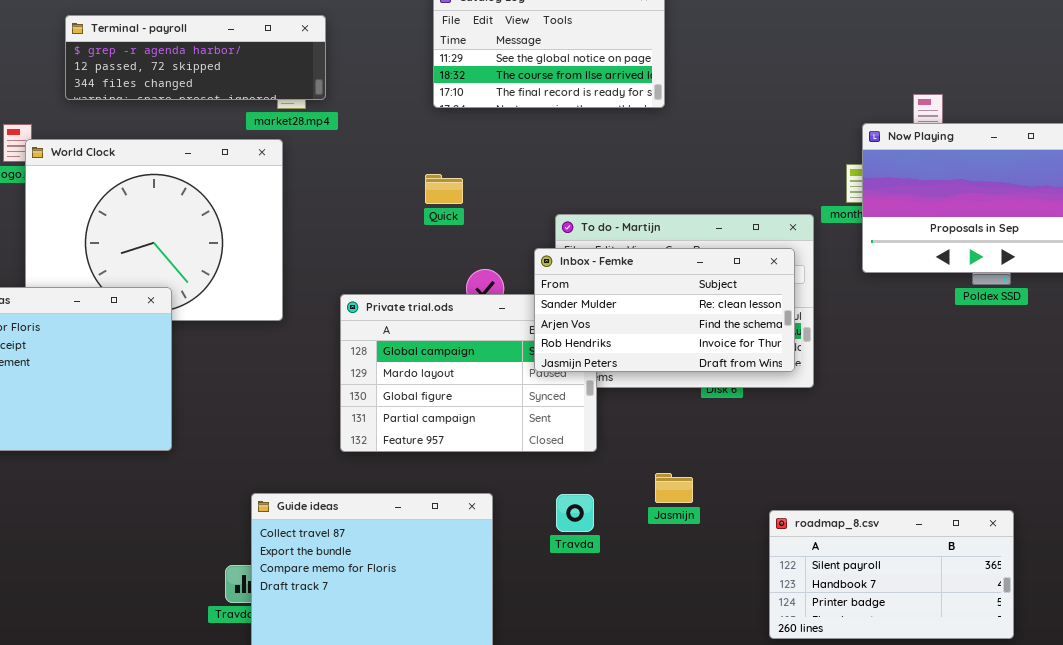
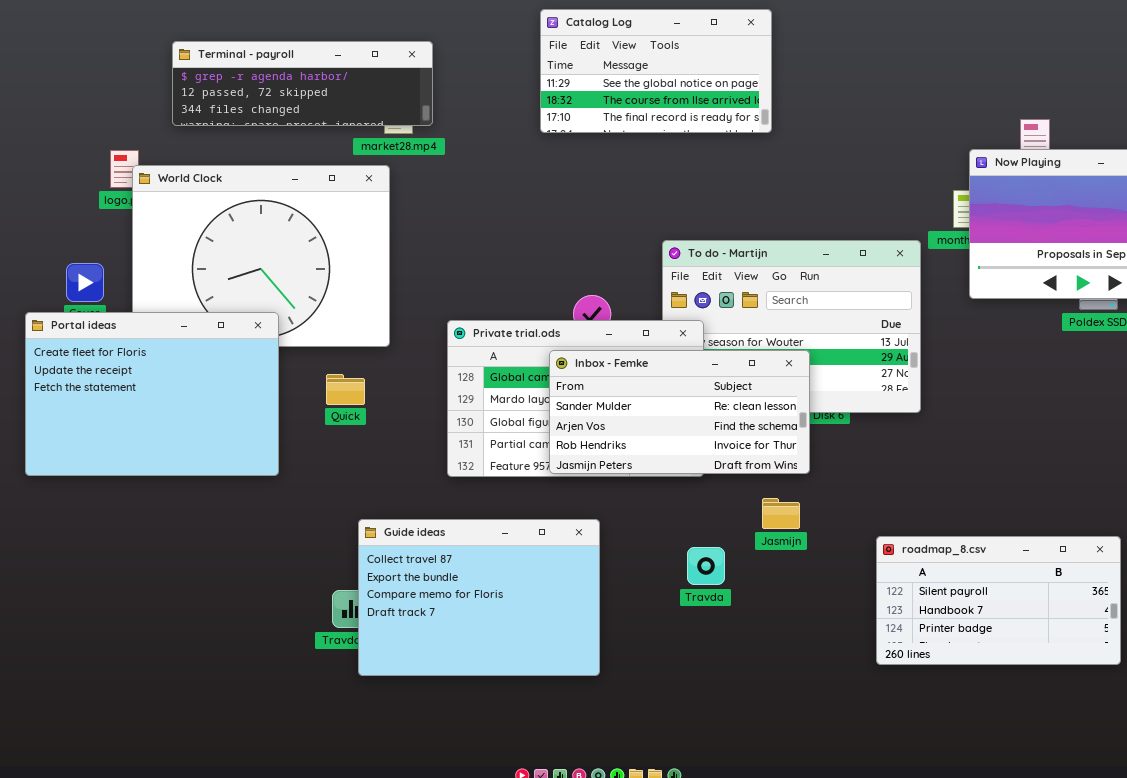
Quick: [425,174,463,204] -> [326,374,365,405], moved
Inbox - Femke: [534,248,795,372] -> [549,350,810,474], moved
Travda: [556,494,594,532] -> [687,547,725,585], moved

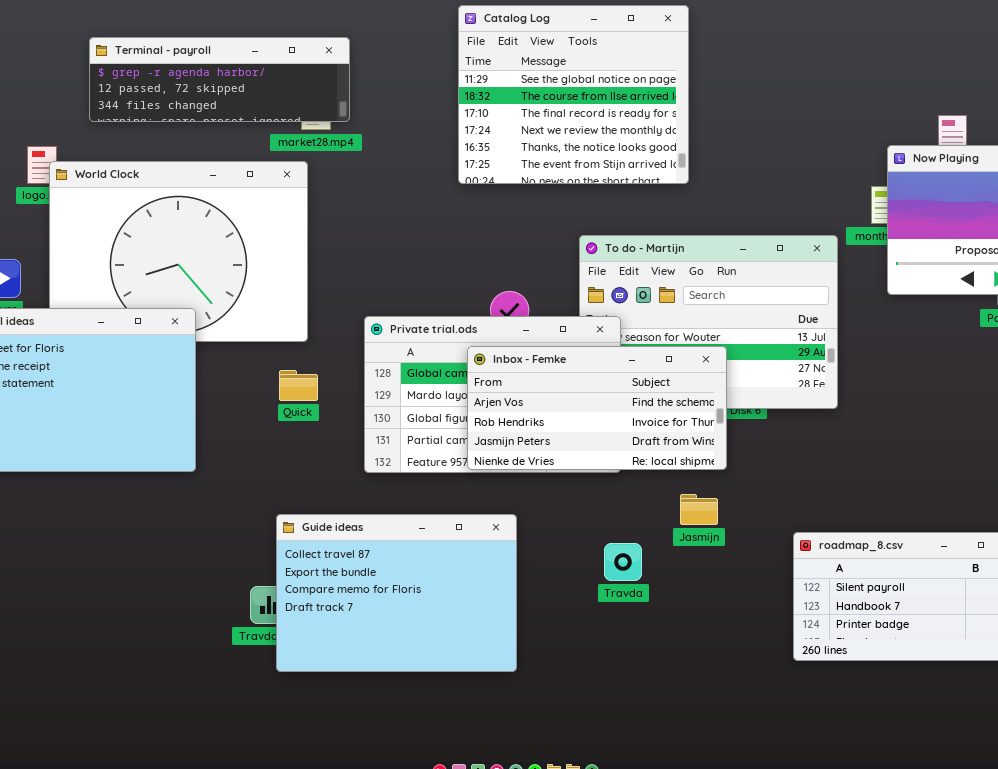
Catalog Log: [540,9,772,133] -> [458,5,689,184], resized
Inbox - Femke: [549,350,810,474] -> [467,346,727,470], scrolled down 1 row
Quick: [326,374,365,405] -> [279,370,318,401], moved

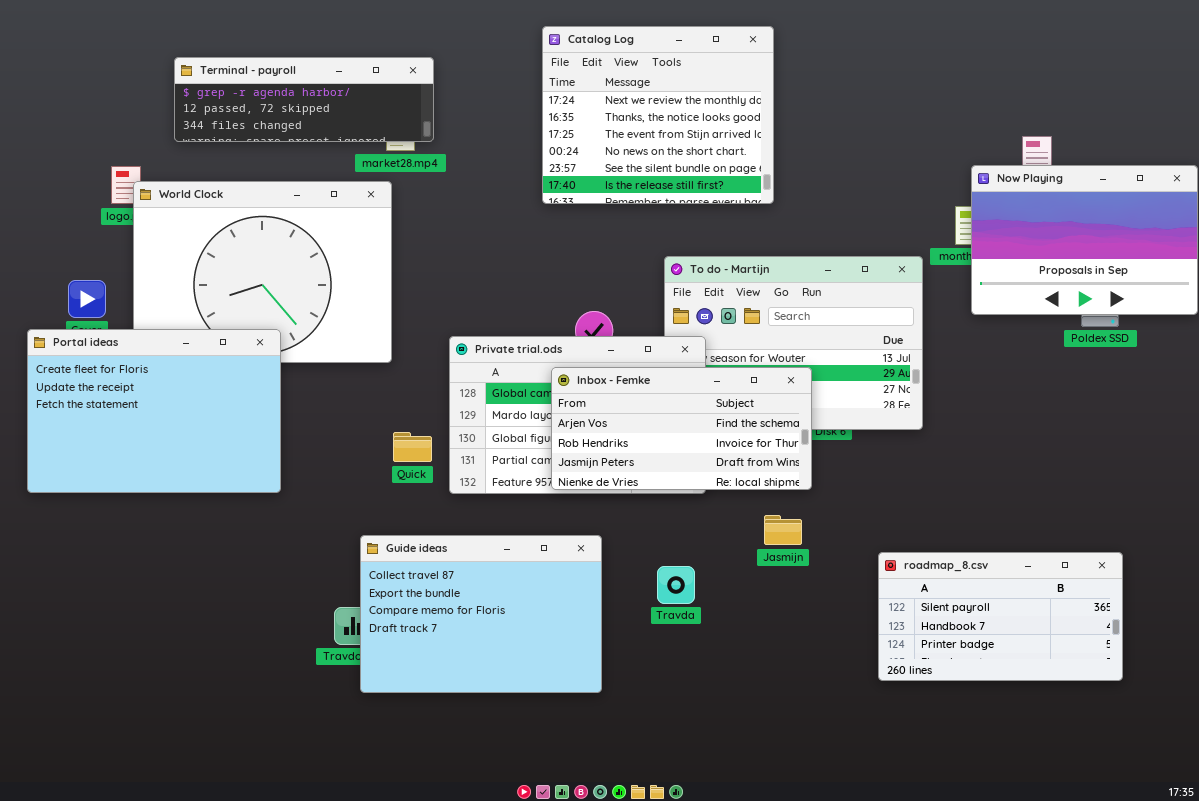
Catalog Log: [458,5,689,184] -> [542,26,774,204], scrolled down 3 rows
Quick: [279,370,318,401] -> [393,432,432,462], moved
Travda: [604,543,642,581] -> [657,566,695,604], moved

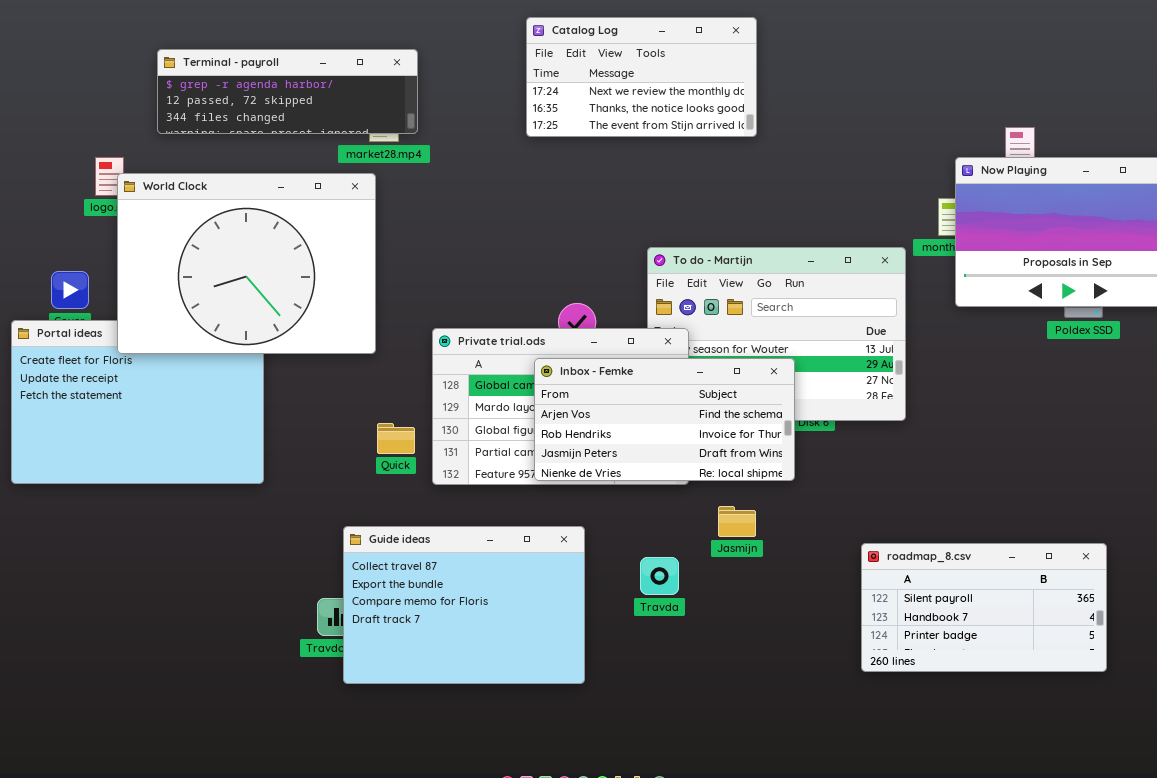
Catalog Log: [542,26,774,204] -> [526,17,757,137], resized
World Clock: [133,181,392,363] -> [117,173,376,354], raised
Jasmijn: [764,515,802,545] -> [718,506,756,537], moved

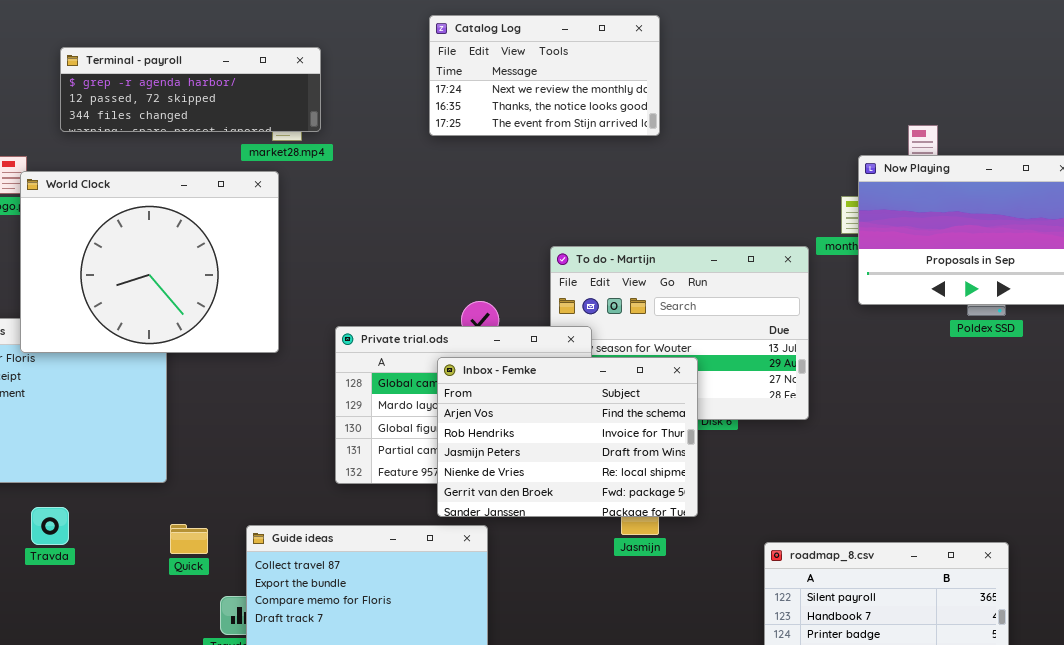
Inbox - Femke: [534,358,795,481] -> [437,357,698,517], resized
Quick: [377,423,415,454] -> [170,524,208,554], moved
Travda: [640,557,679,595] -> [31,507,69,545], moved

